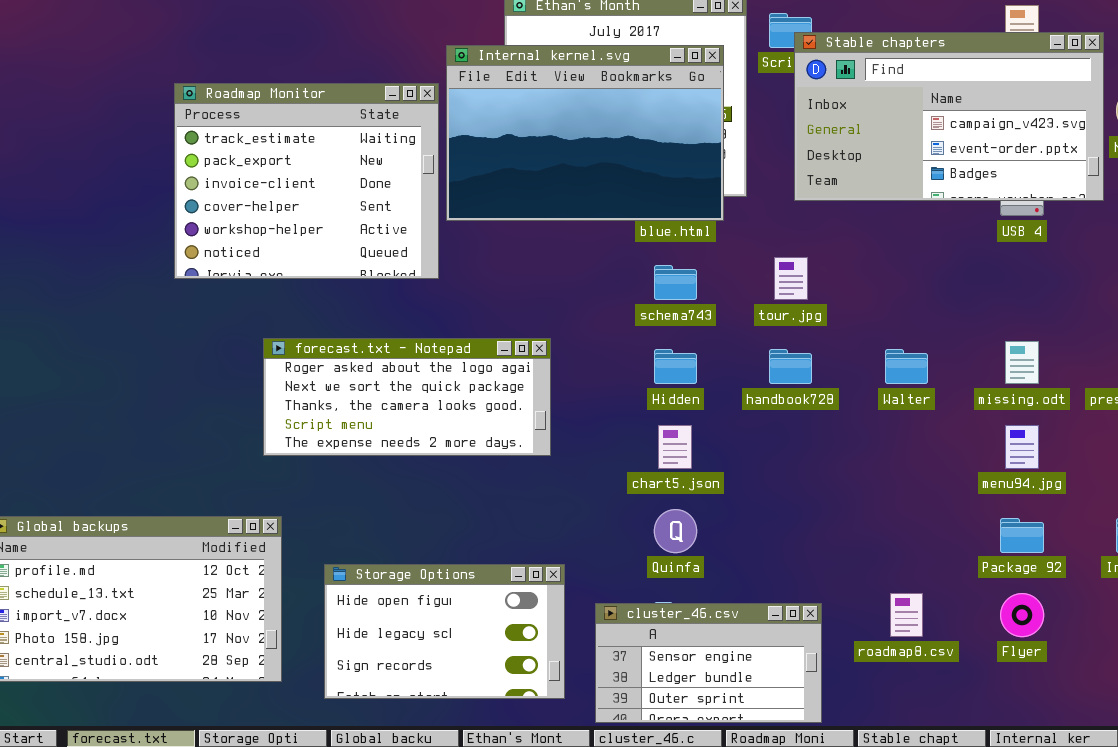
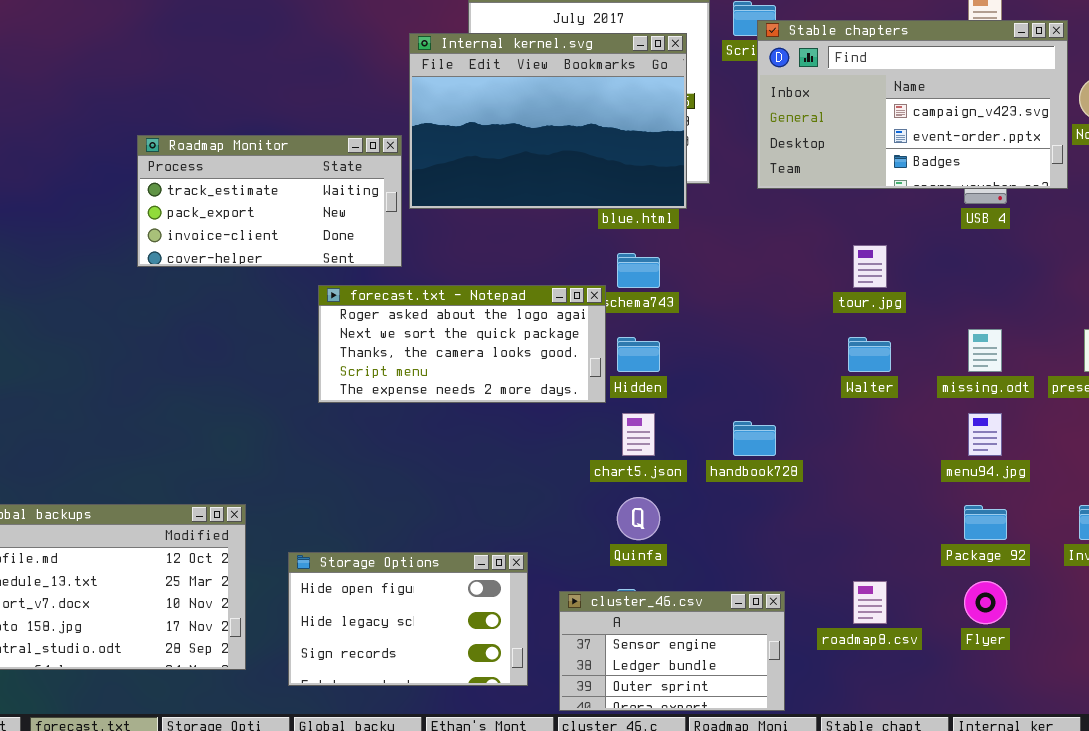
Roadmap Monitor: [174,83,439,279] -> [137,135,402,267], resized
tour.jpg: [774,257,808,300] -> [853,245,887,288], moved
forecast.txt - Notepad: [263,338,551,456] -> [318,285,606,403], moved
handbook728: [769,349,812,384] -> [733,421,776,456], moved

